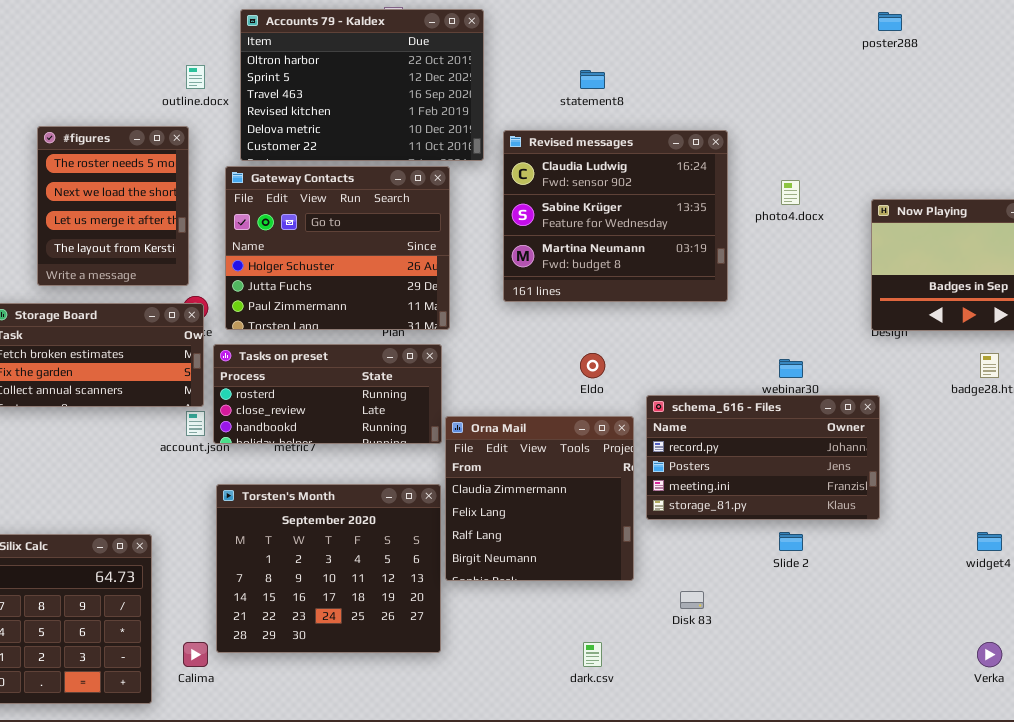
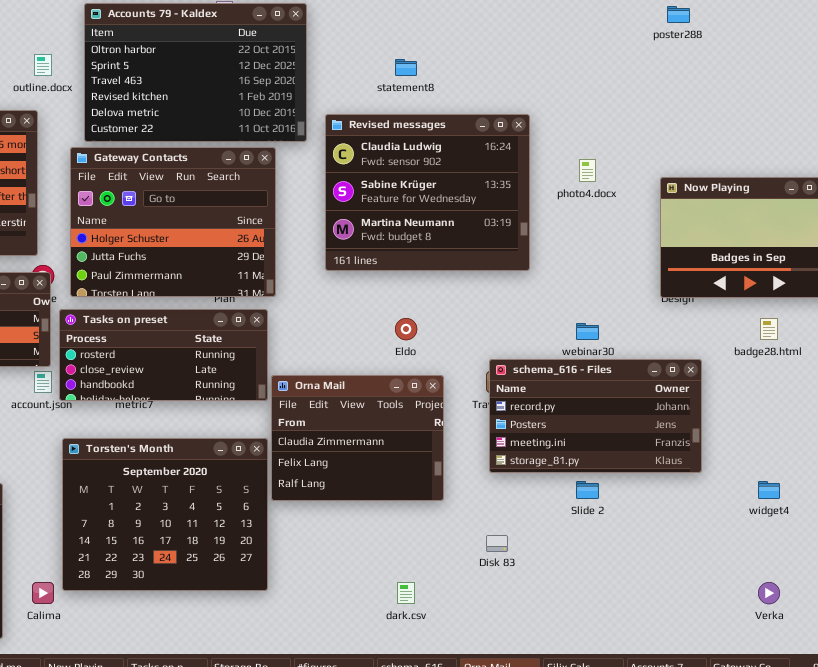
schema_616 - Files: [646,395,880,520] -> [489,359,702,473], moved
Orna Mail: [445,416,634,581] -> [271,375,444,501], resized

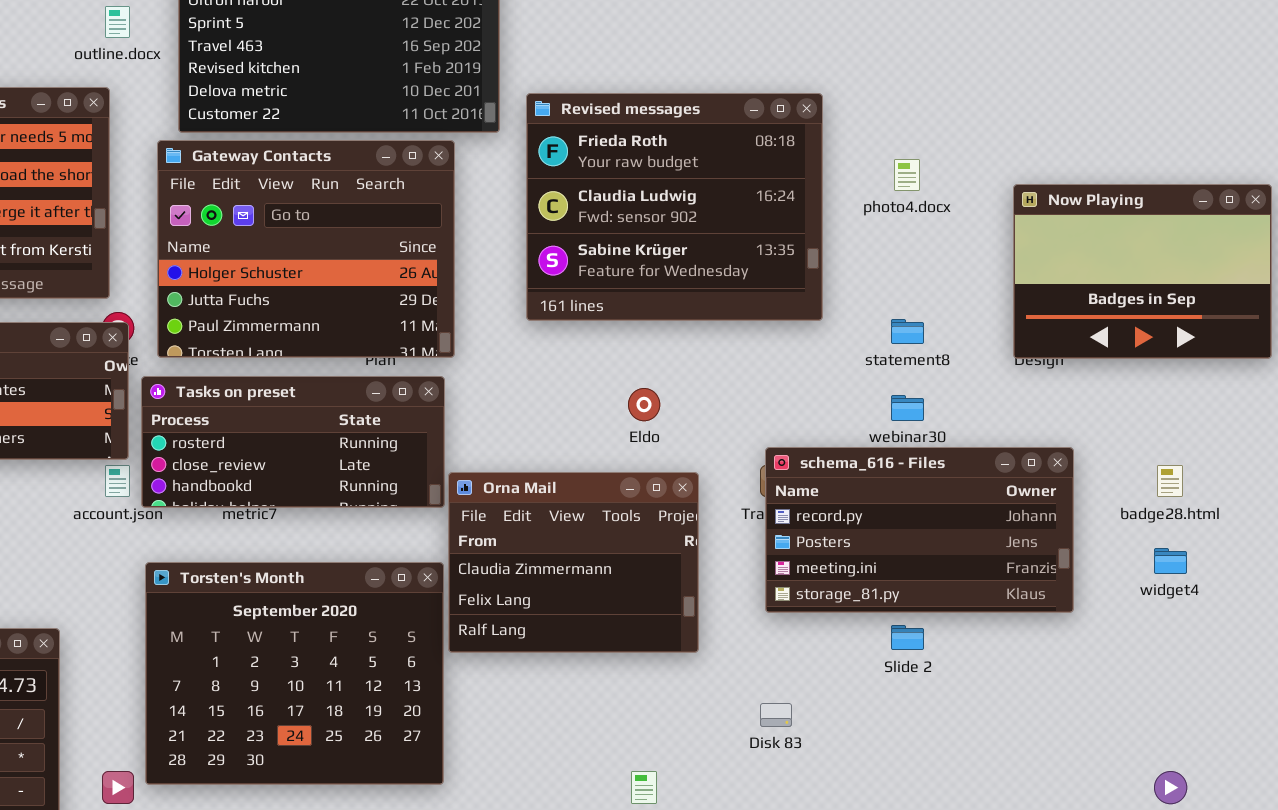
statement8: [395,59,417,76] -> [891,319,924,344], moved
Revised messages: [325,114,530,271] -> [526,93,823,321], scrolled up 1 row
badge28.html: [760,318,778,340] -> [1157,465,1183,497], moved
widget4: [758,481,780,499] -> [1154,548,1187,574], moved

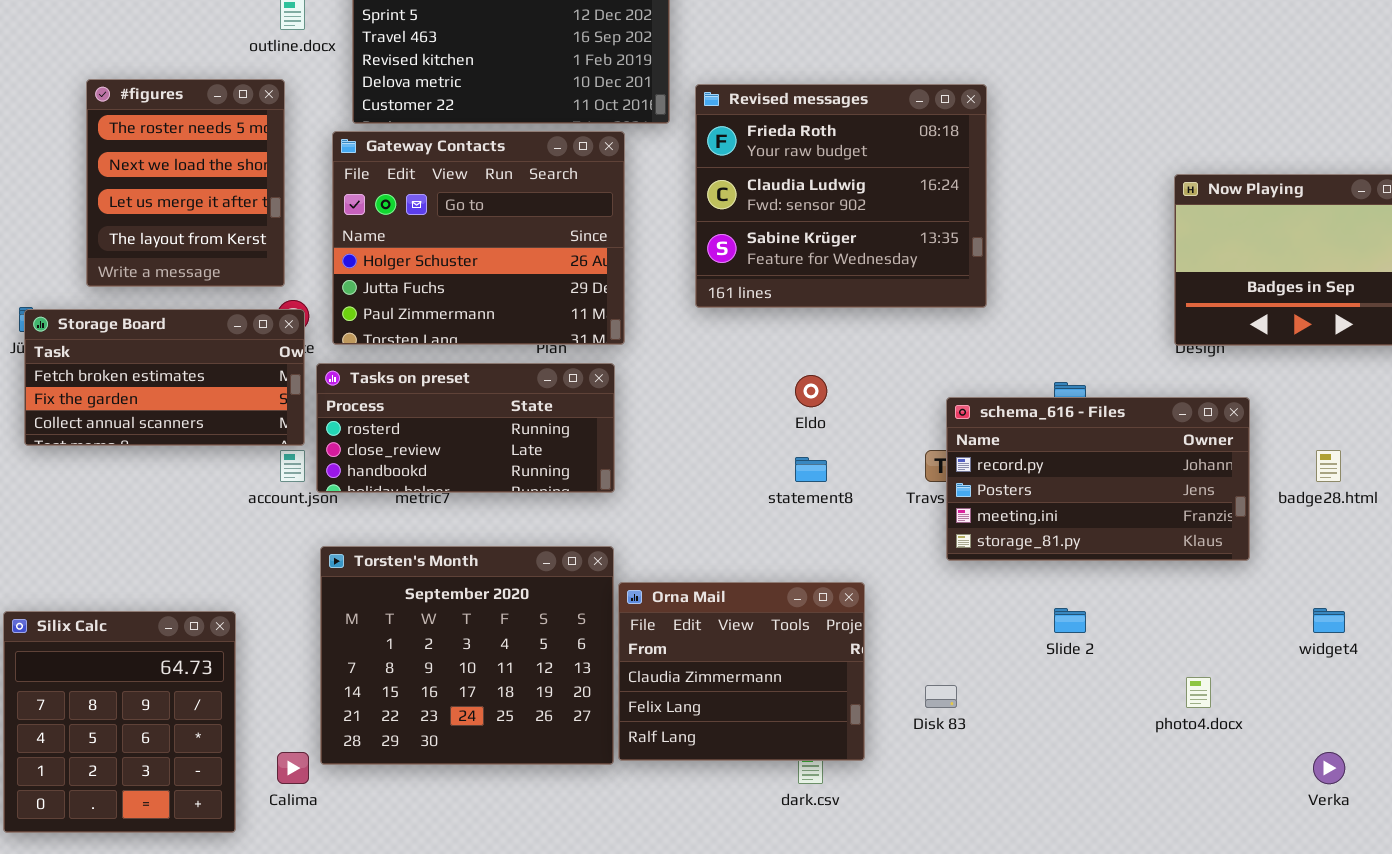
photo4.docx: [894,159,920,191] -> [1186,677,1211,708], moved
statement8: [891,319,924,344] -> [795,457,827,482], moved
schema_616 - Files: [765,447,1074,613] -> [946,397,1250,561], moved
Orna Mail: [448,472,699,653] -> [618,582,865,761], moved
widget4: [1154,548,1187,574] -> [1313,608,1345,633], moved

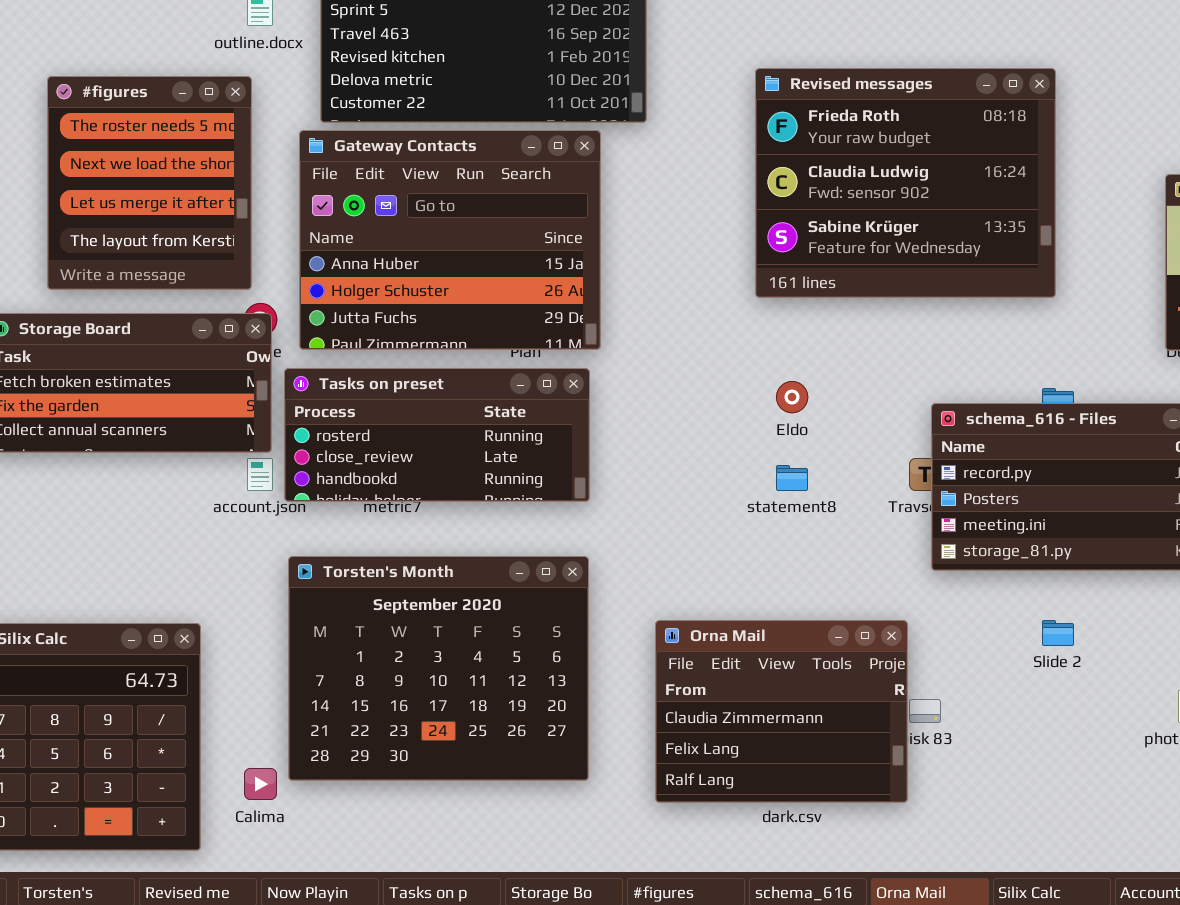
Revised messages: [695,84,987,308] -> [755,68,1056,298], moved
Gateway Contacts: [332,131,625,345] -> [299,130,601,350], scrolled up 1 row
Orna Mail: [618,582,865,761] -> [655,620,908,803], moved

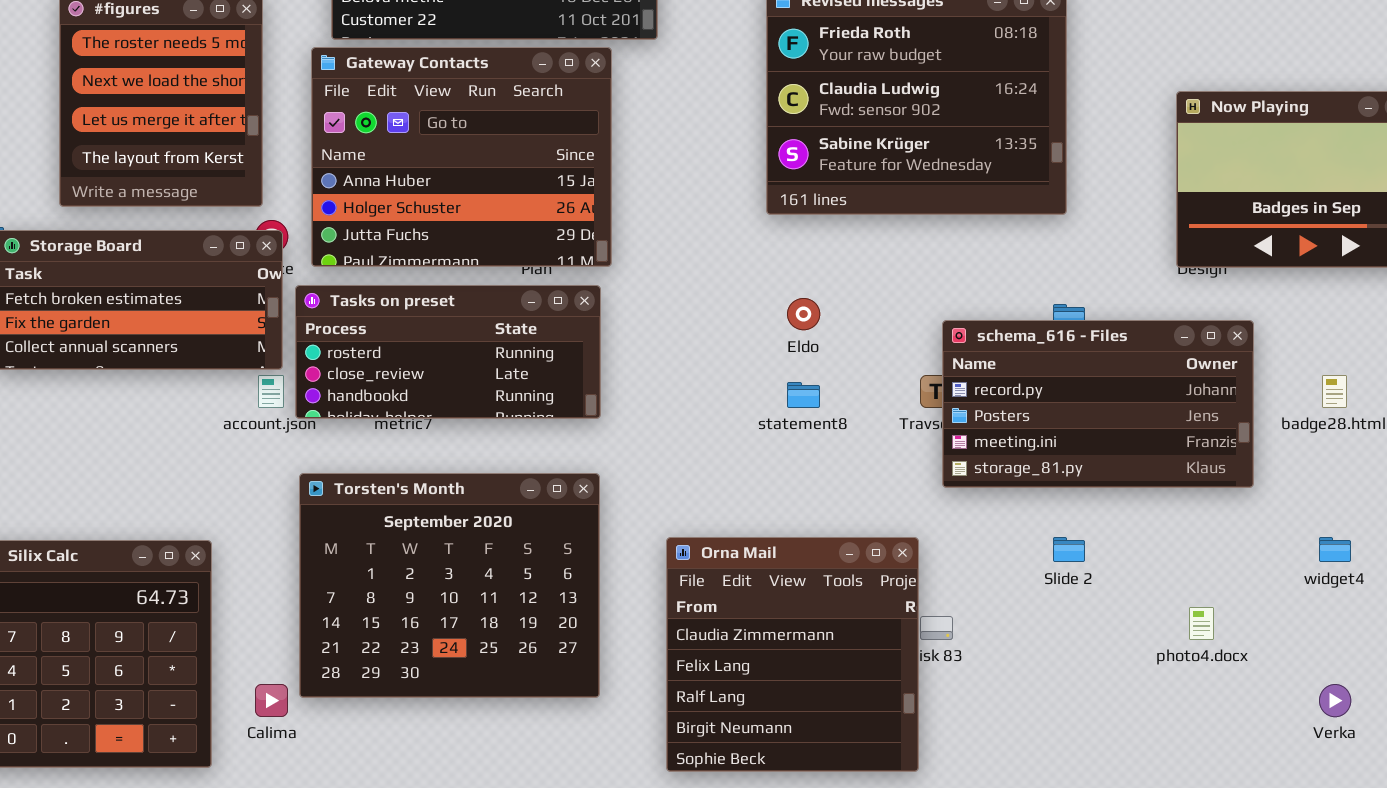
Orna Mail: [655,620,908,803] -> [666,537,919,772], resized

